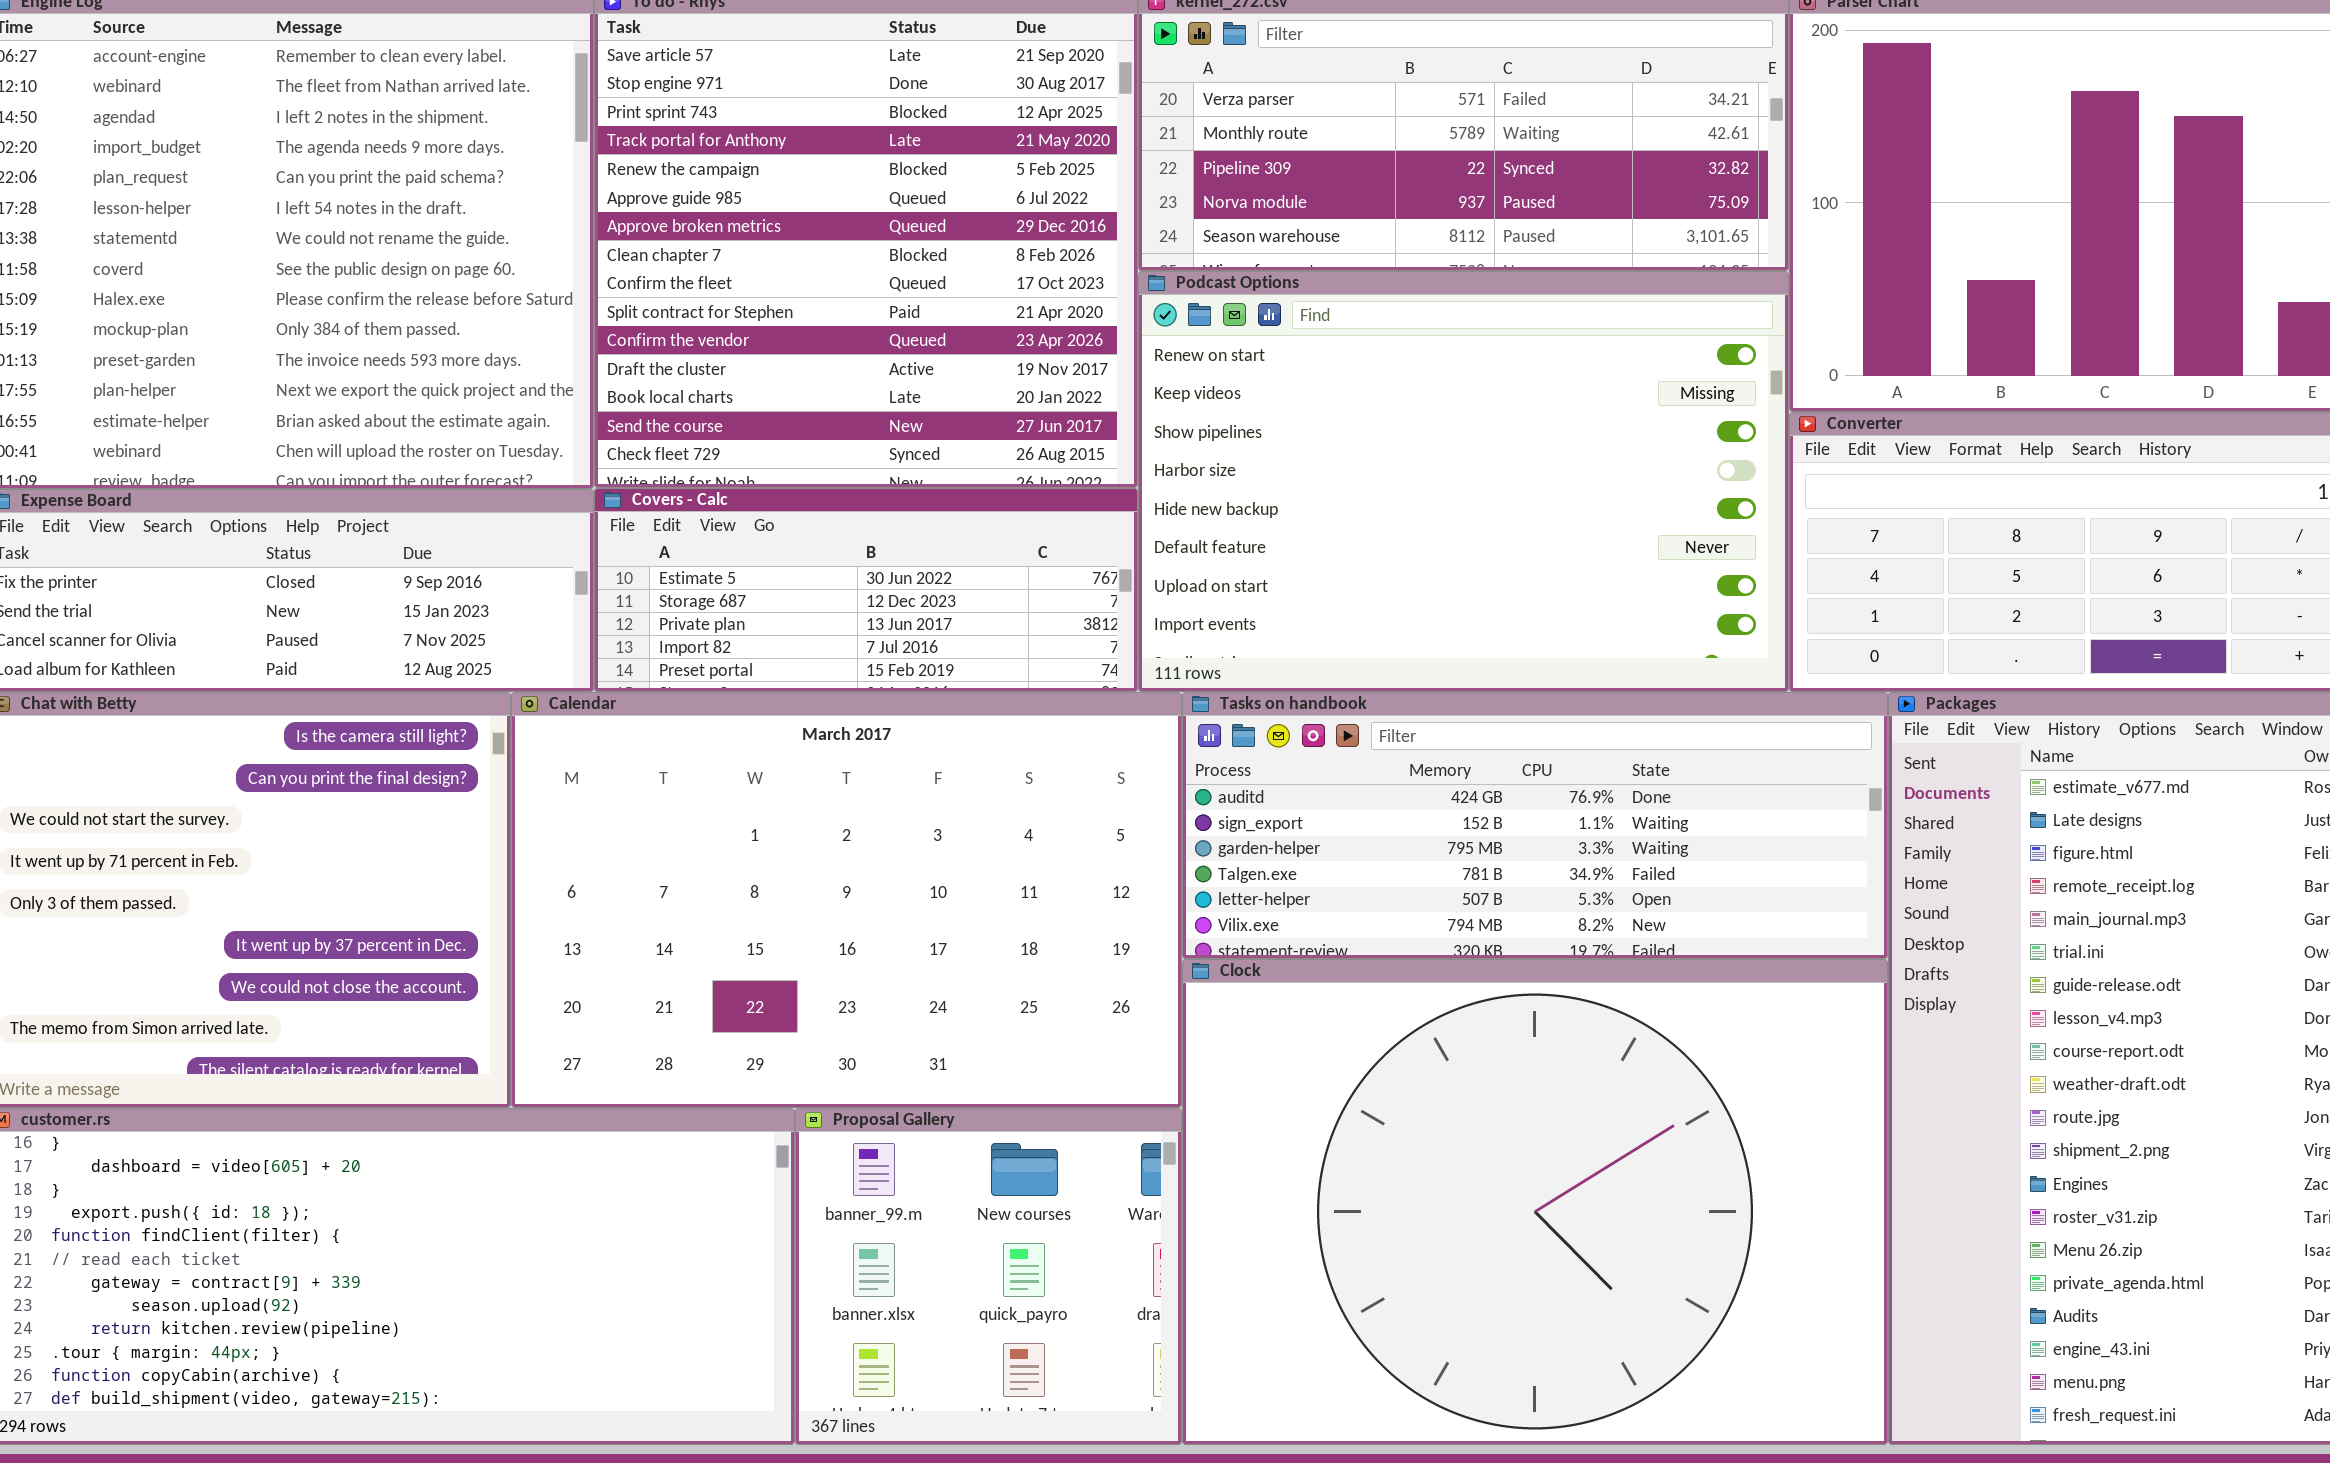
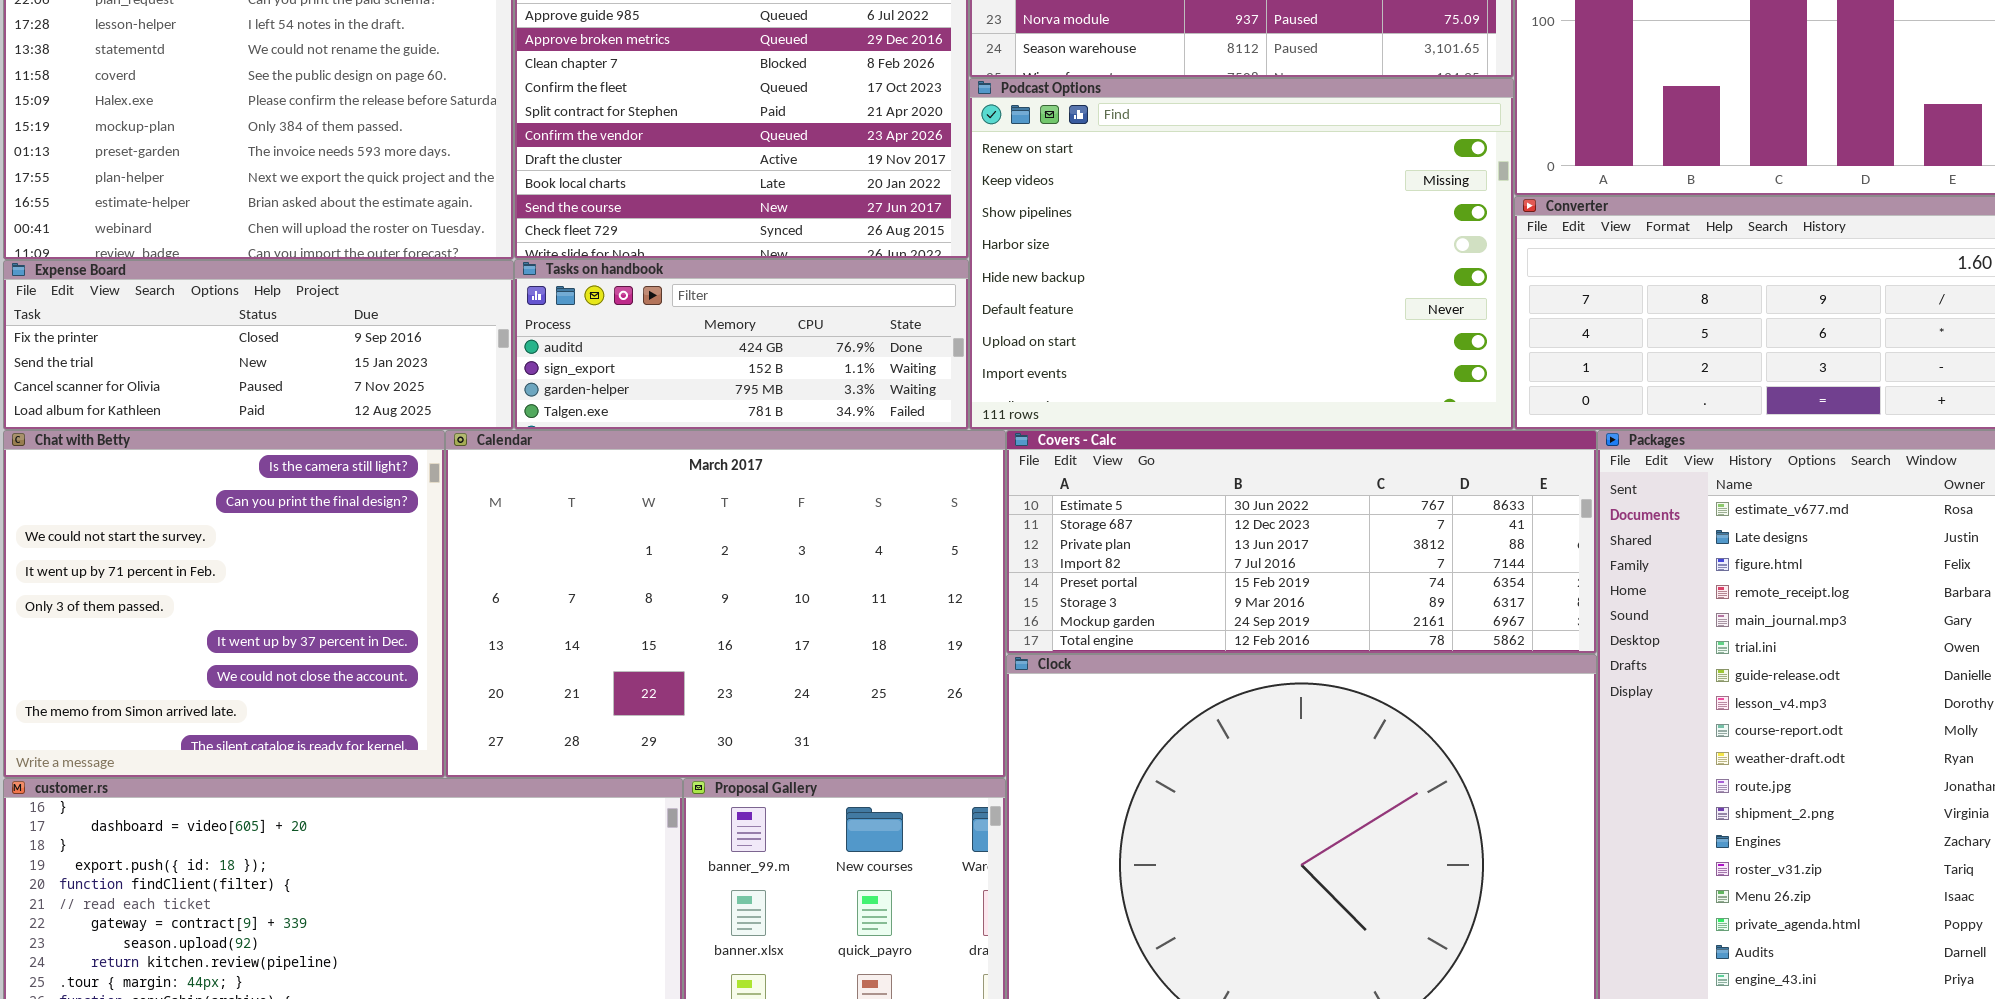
Covers - Calc: [594,488,1138,692] -> [1006,430,1597,654], moved, resized
Tasks on handbook: [1182,692,1888,959] -> [514,259,969,430], moved, resized

